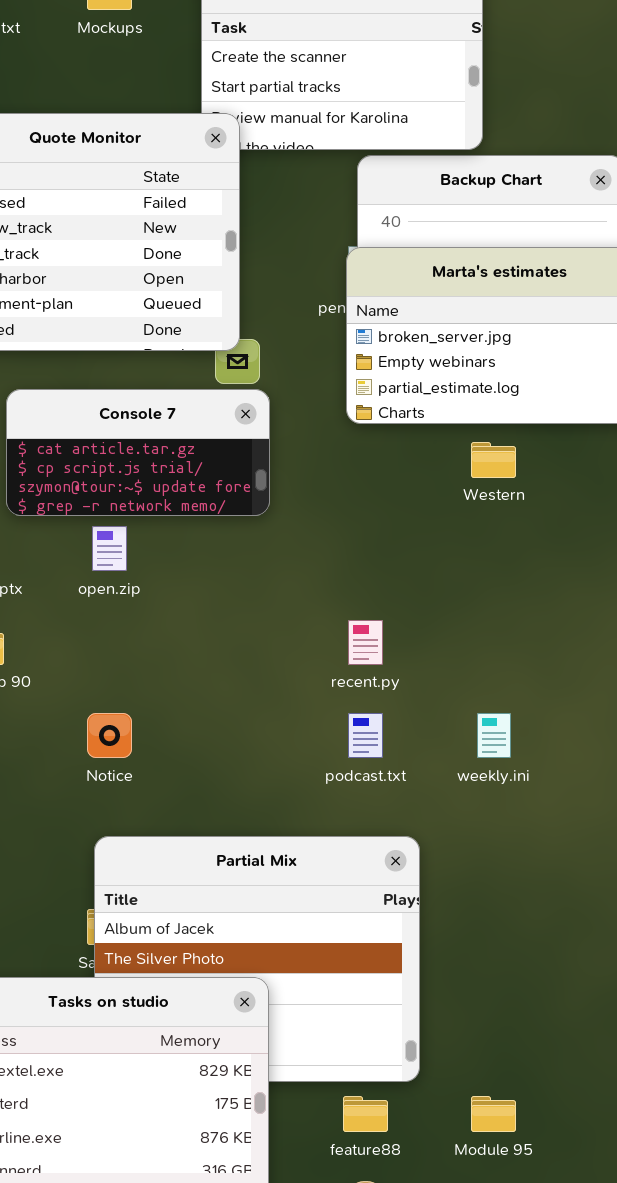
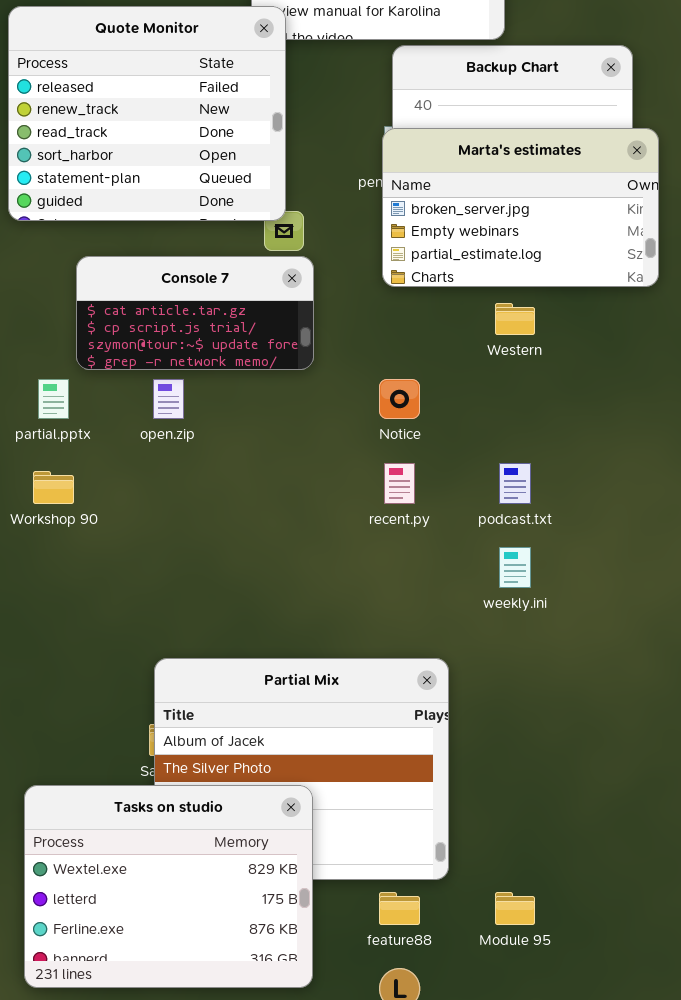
Notice: [87,713,132,758] -> [379,379,420,419], moved
podcast.txt: [348,713,383,758] -> [499,463,531,504], moved

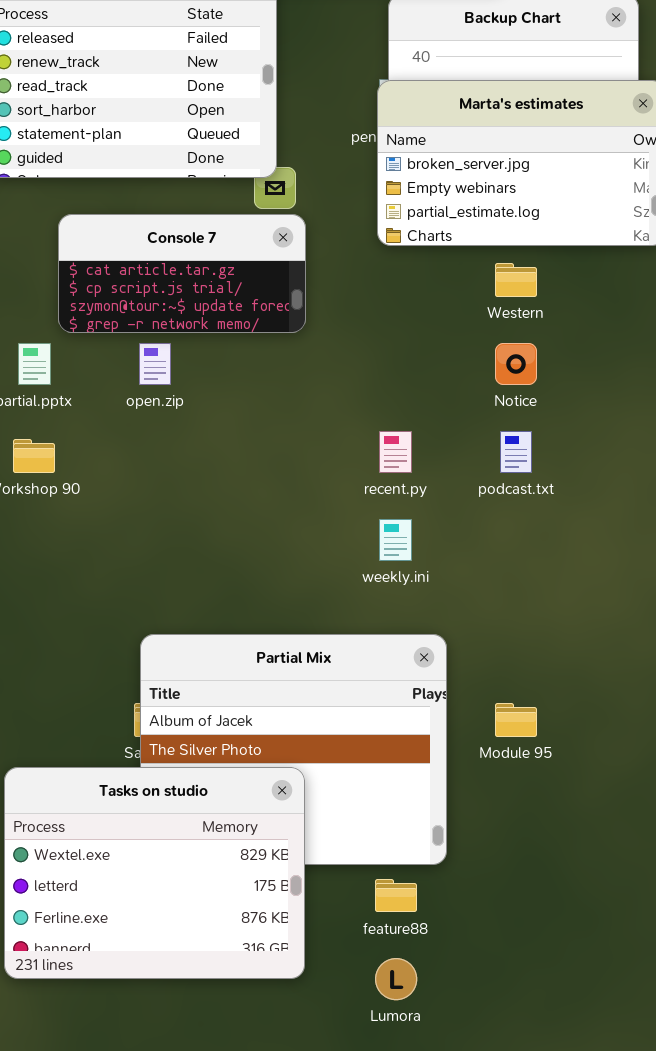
Notice: [379,379,420,419] -> [495,343,537,385], moved
weekly.ini: [499,547,531,588] -> [379,519,412,561], moved
Module 95: [495,892,535,925] -> [495,703,537,737], moved

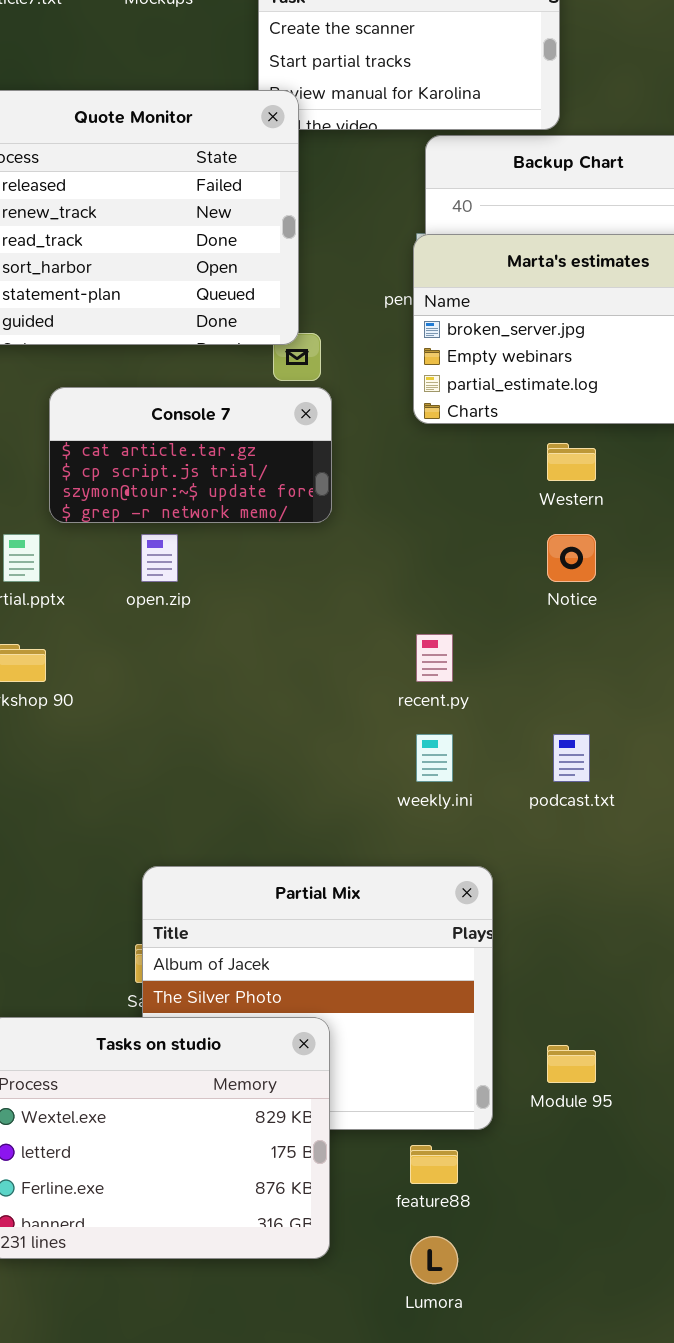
podcast.txt: [500,431,532,473] -> [553,734,590,782], moved
Module 95: [495,703,537,737] -> [547,1045,596,1083], moved

